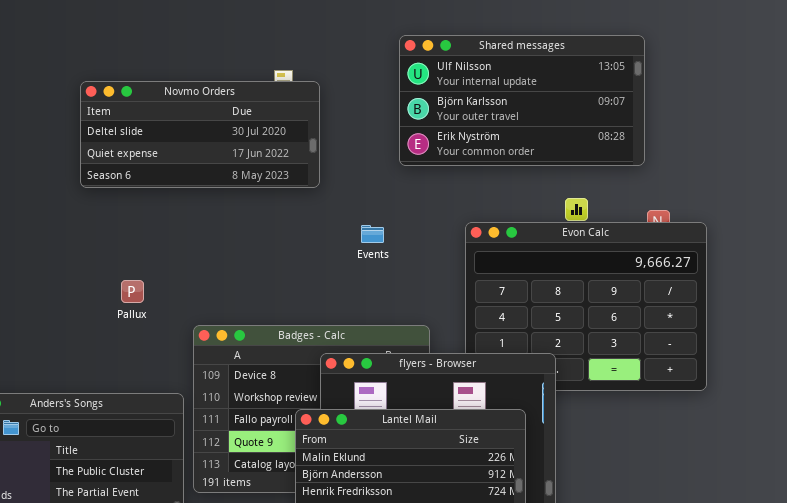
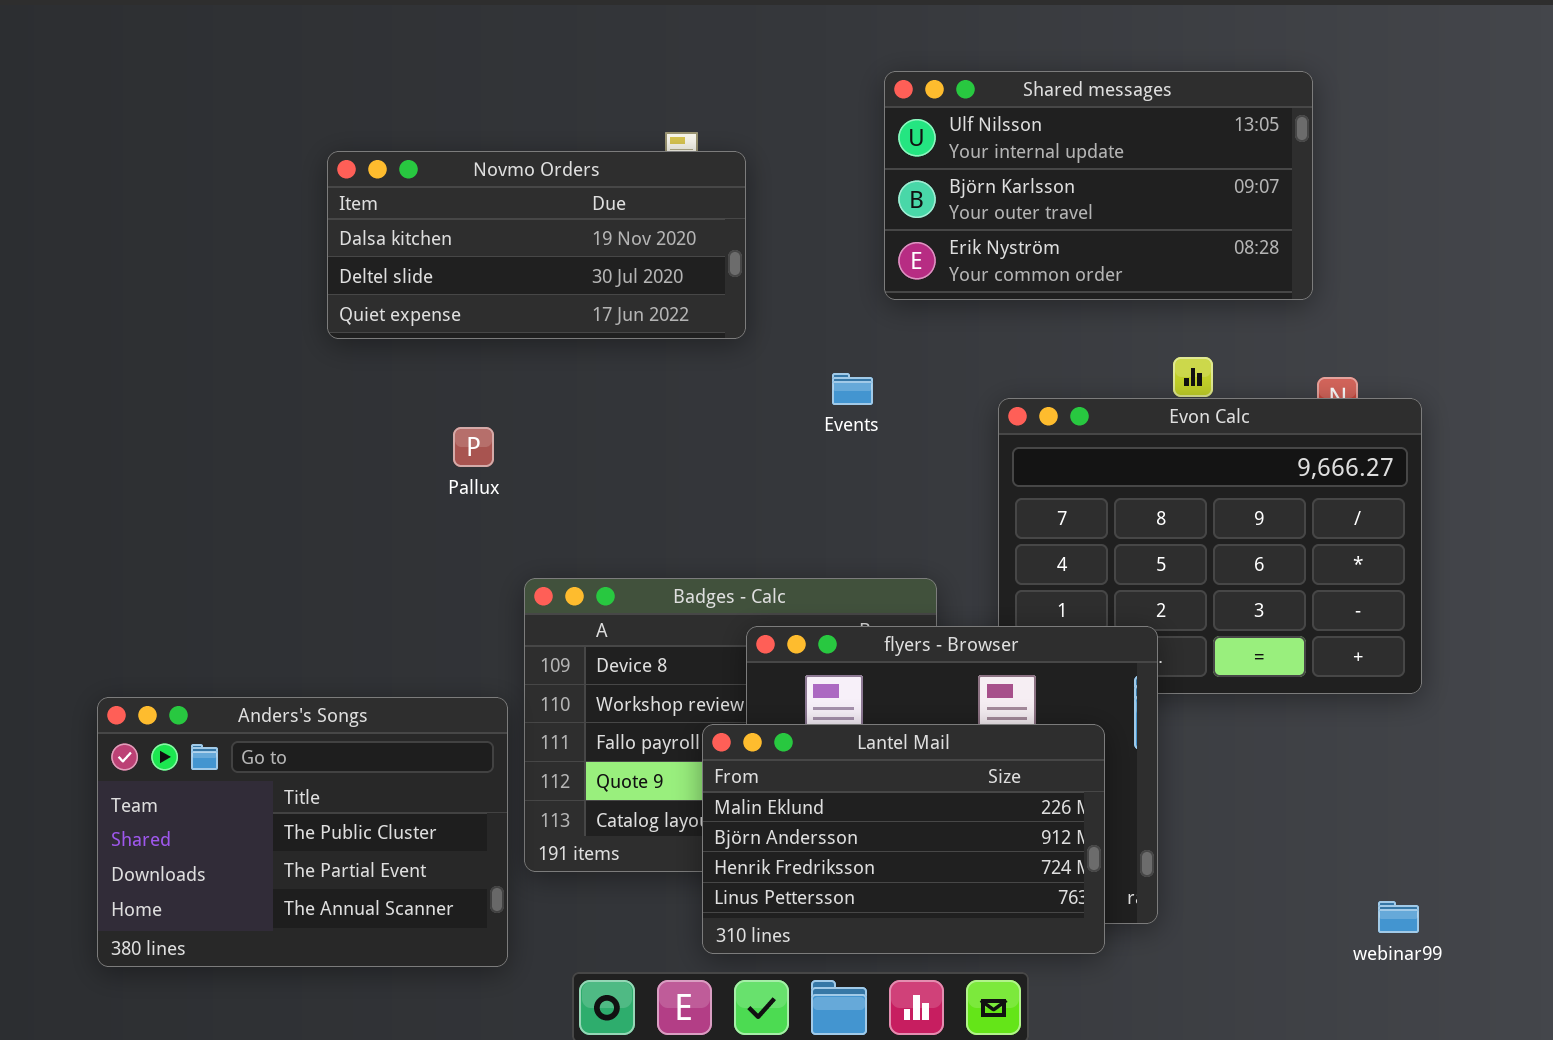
Novmo Orders: [80,81,320,188] -> [327,151,746,339], scrolled up 1 row
Events: [361,225,384,243] -> [832,373,873,405], moved
Pallux: [121,280,144,303] -> [453,427,494,467], moved

